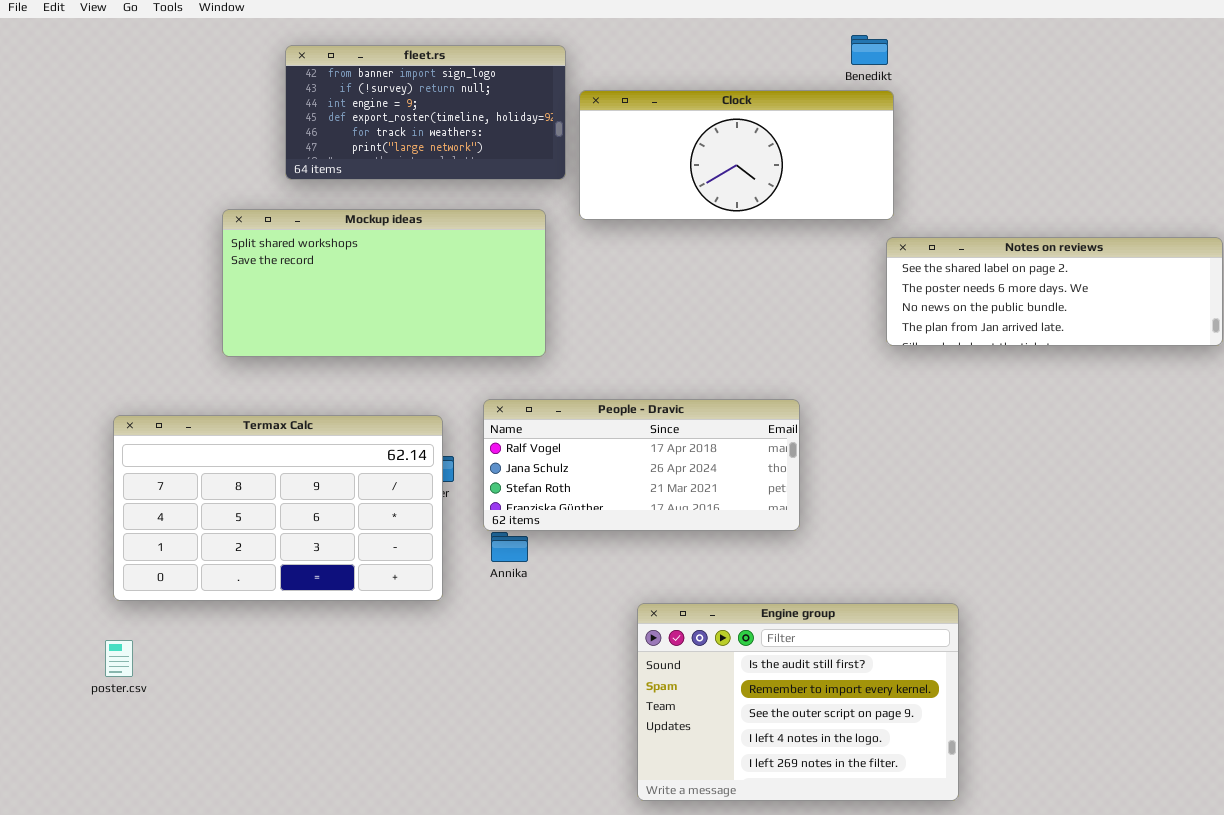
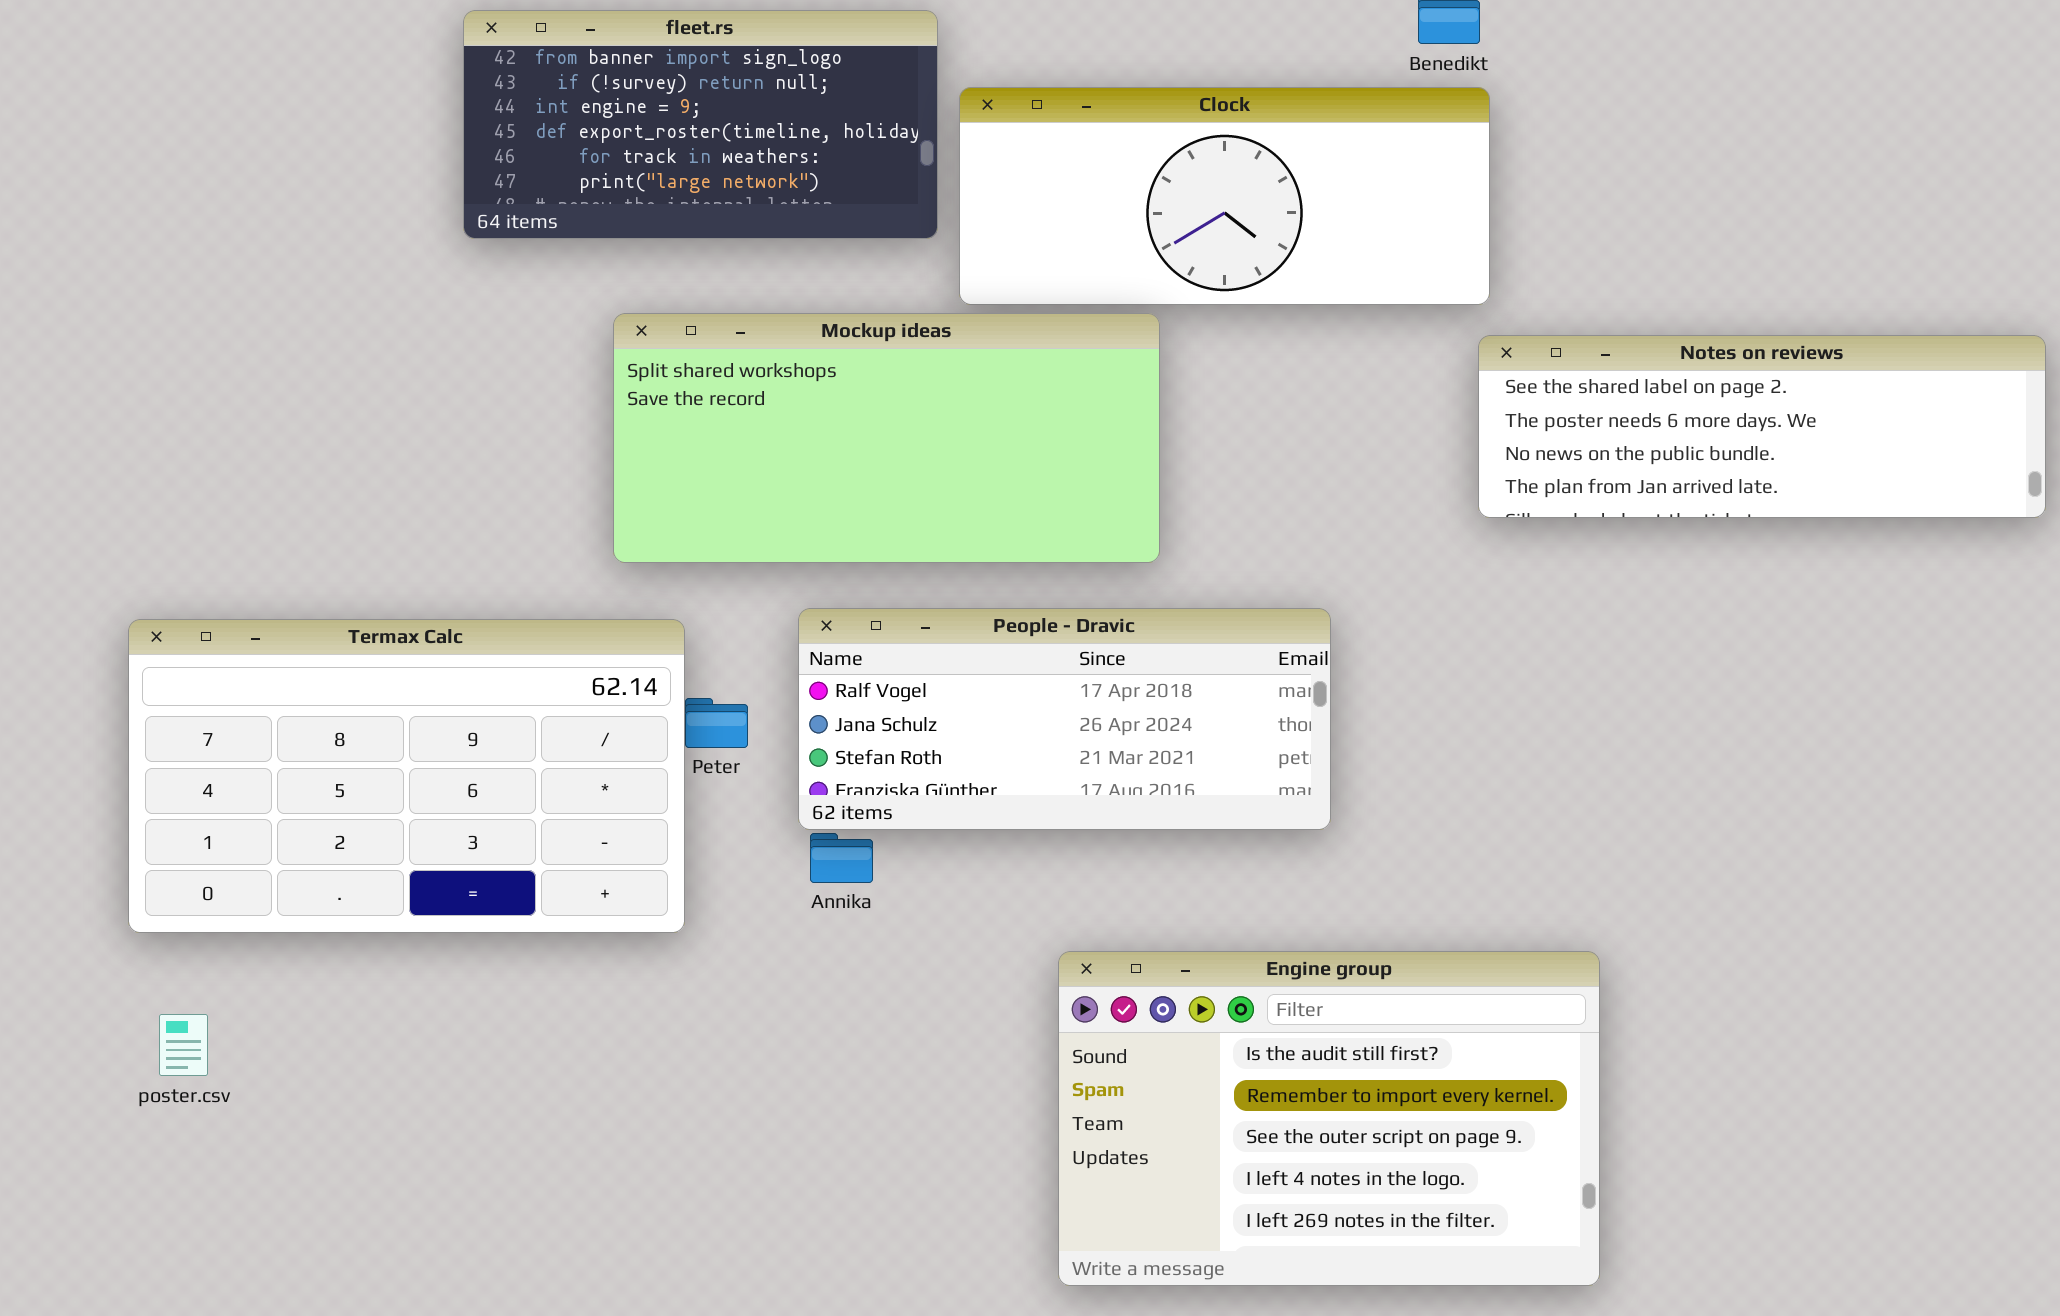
Mockup ideas: [222,209,546,357] -> [613,313,1160,563], moved
Termax Calc: [113,415,443,601] -> [128,619,685,933], moved

